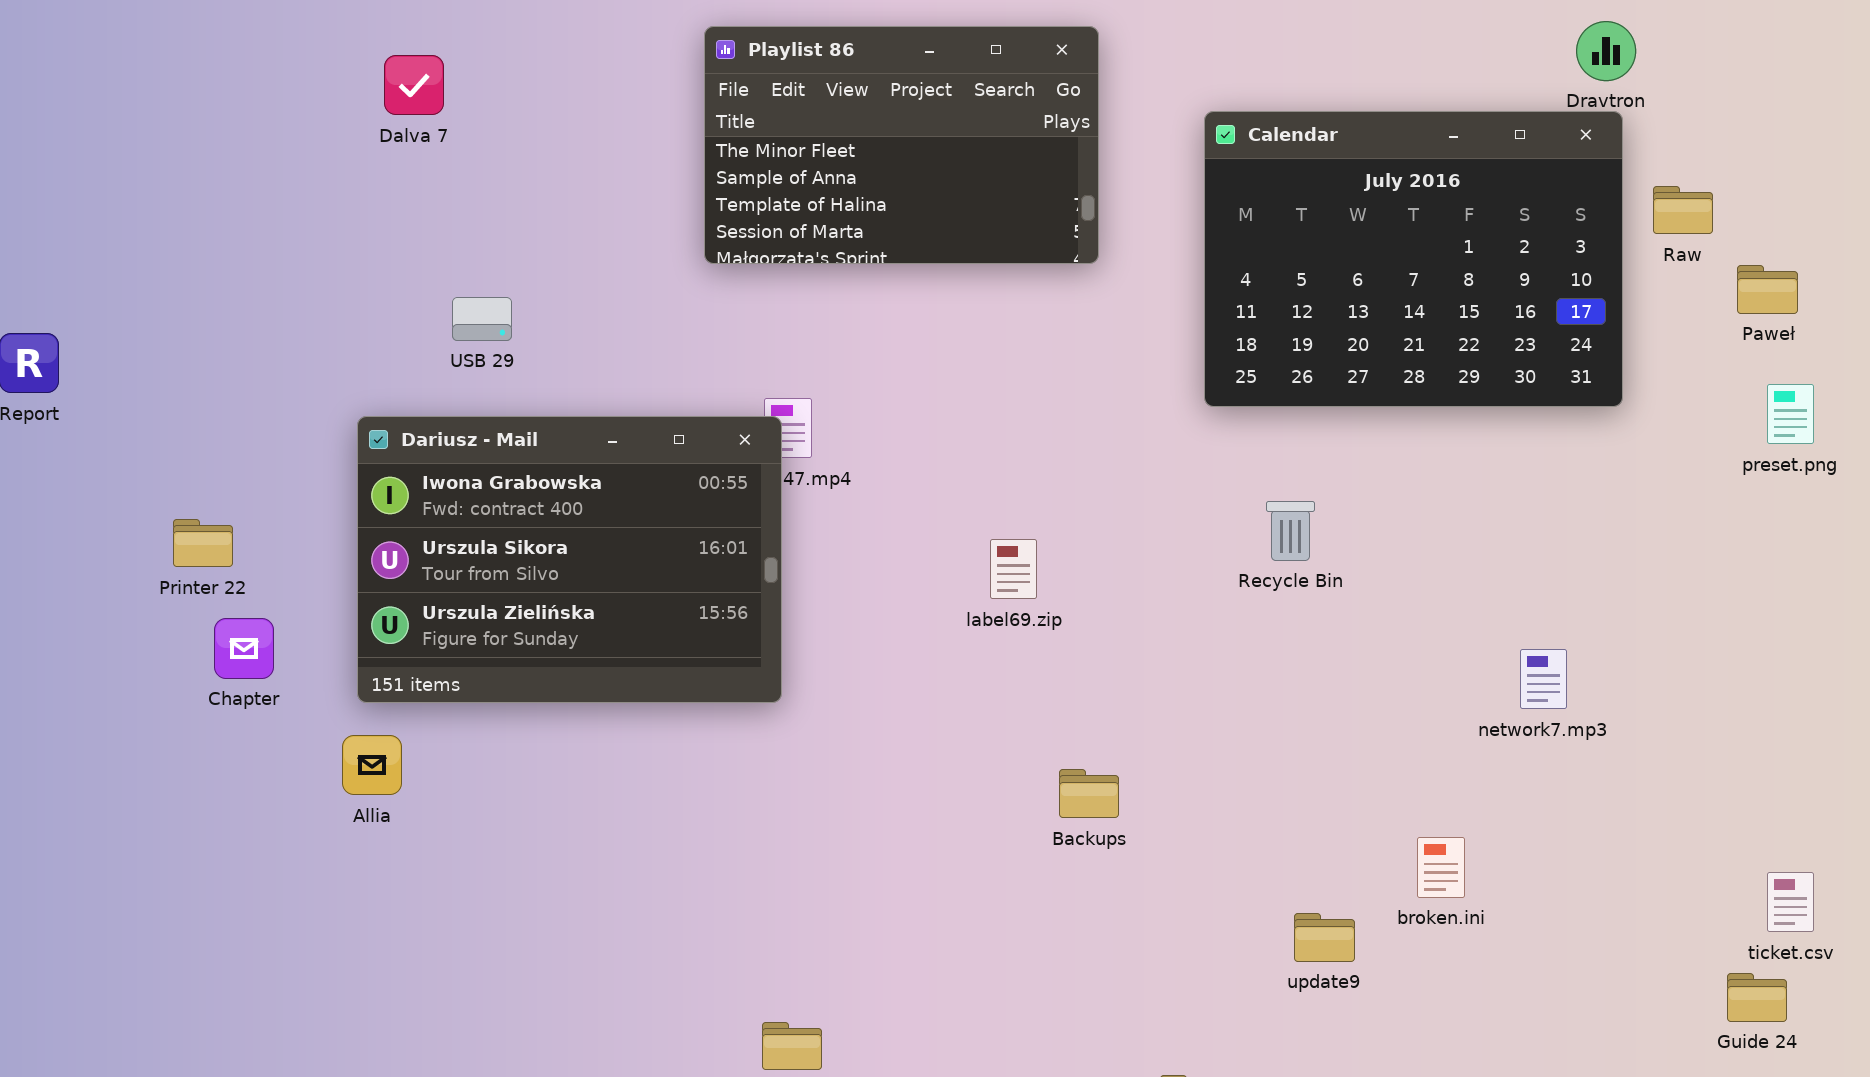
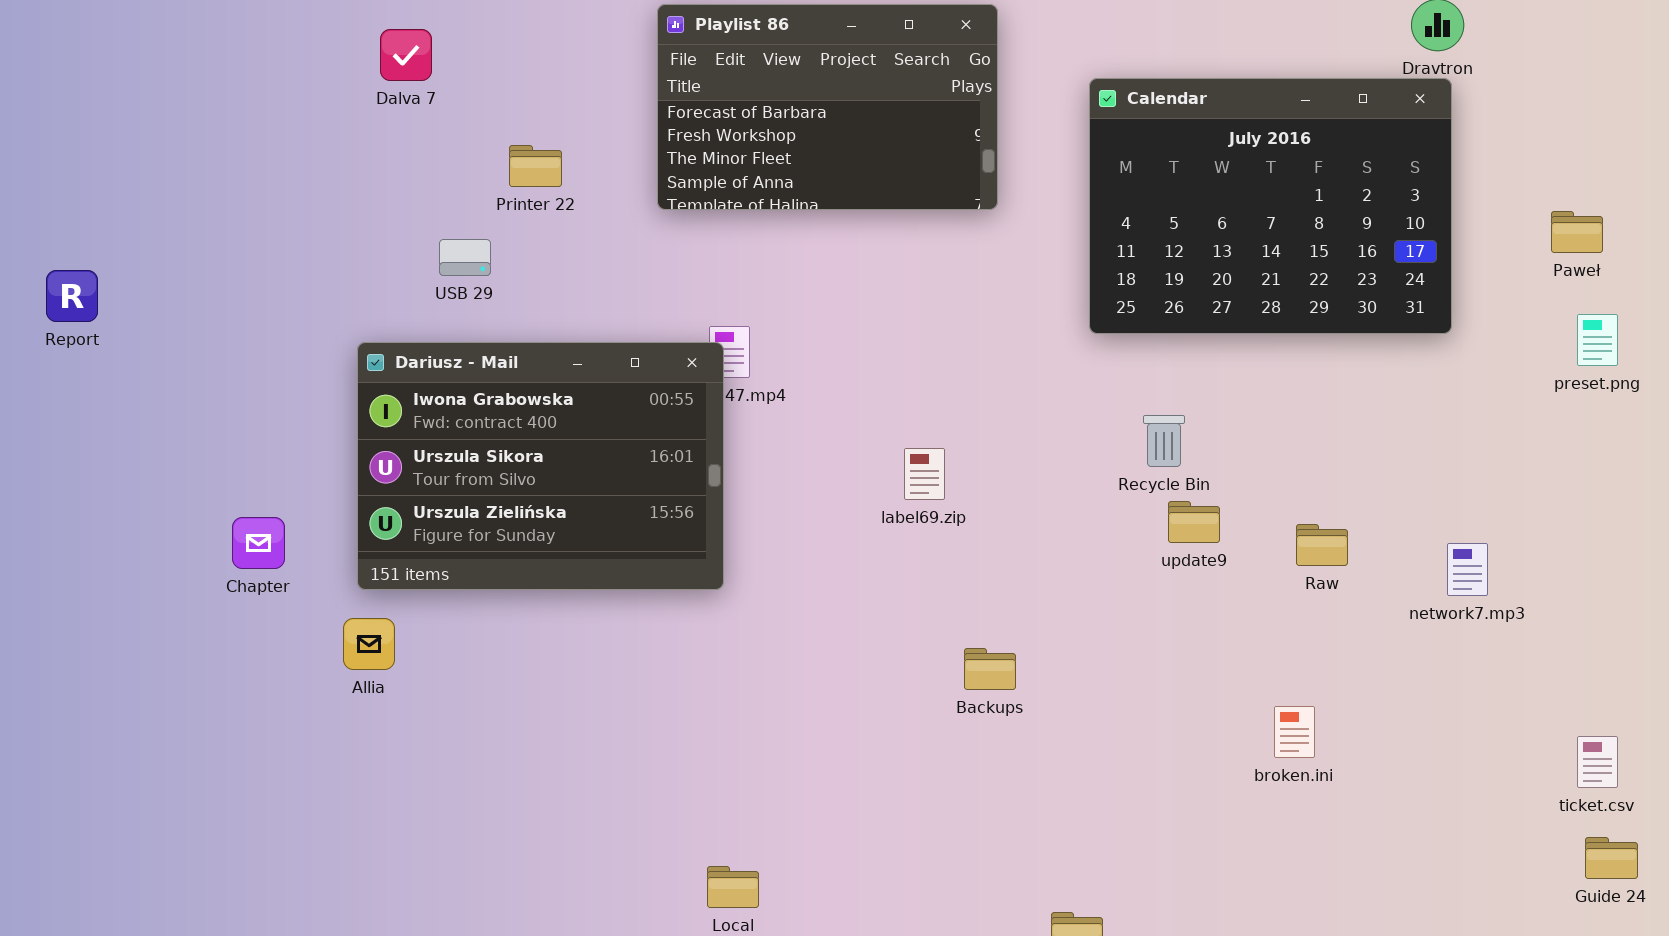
Playlist 86: [704,26,1099,264] -> [657,4,998,210], scrolled up 2 rows
Raw: [1653,186,1713,234] -> [1296,524,1348,566], moved
Printer 22: [173,519,233,567] -> [509,145,562,187], moved
network7.mp3: [1520,649,1567,709] -> [1447,543,1488,596], moved
update9: [1294,913,1355,962] -> [1168,501,1220,543], moved
Guide 24: [1727,973,1787,1022] -> [1585,837,1638,879], moved

